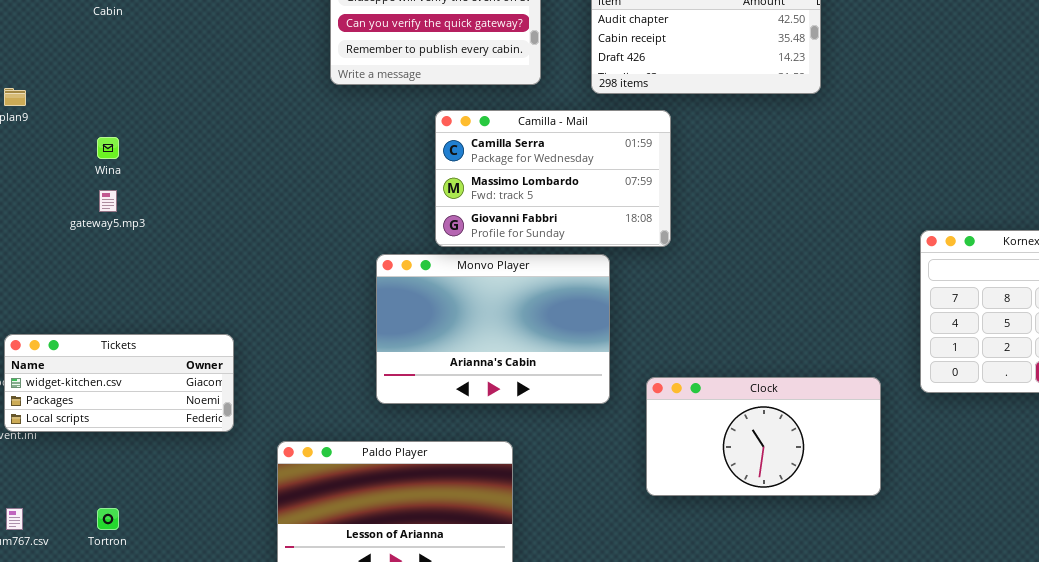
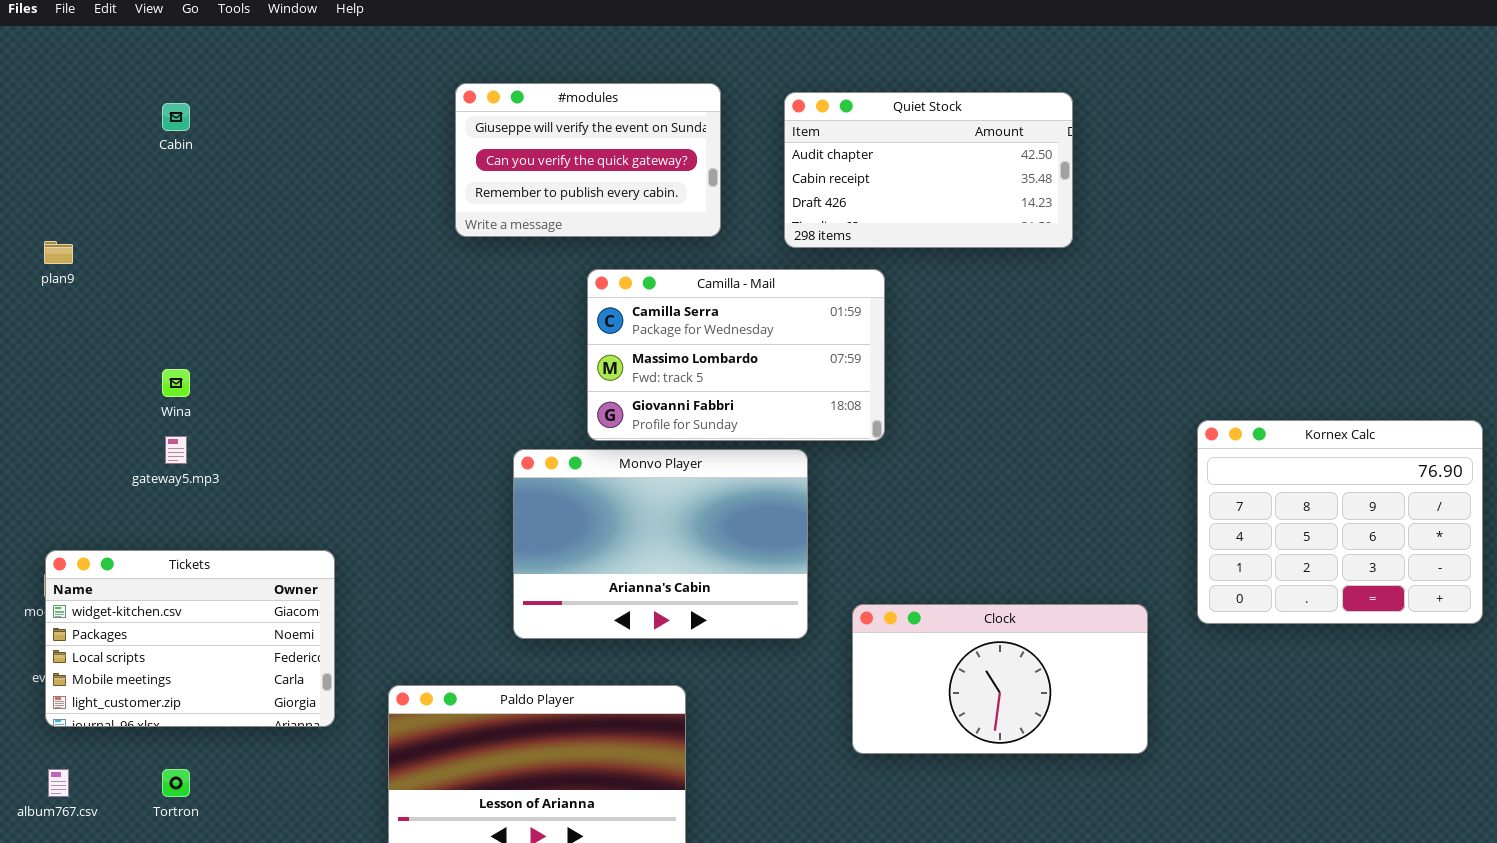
Wina: [97,137,119,159] -> [162,369,190,397], moved
gateway5.mp3: [99,190,117,212] -> [165,436,187,464], moved
Tickets: [4,334,234,432] -> [45,550,335,727], resized

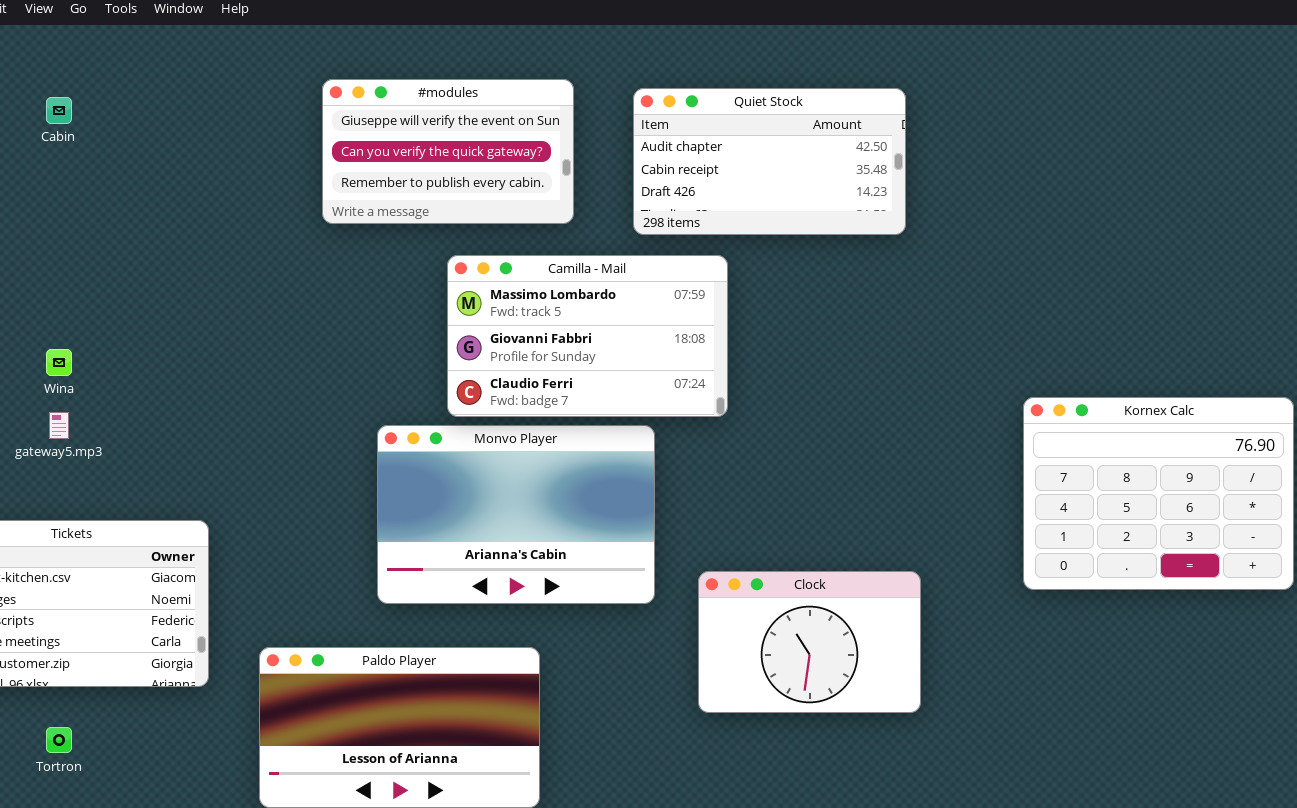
Camilla - Mail: [587,269,885,441] -> [447,255,728,417], scrolled down 1 row
Clock: [852,604,1148,754] -> [698,571,921,713], resized

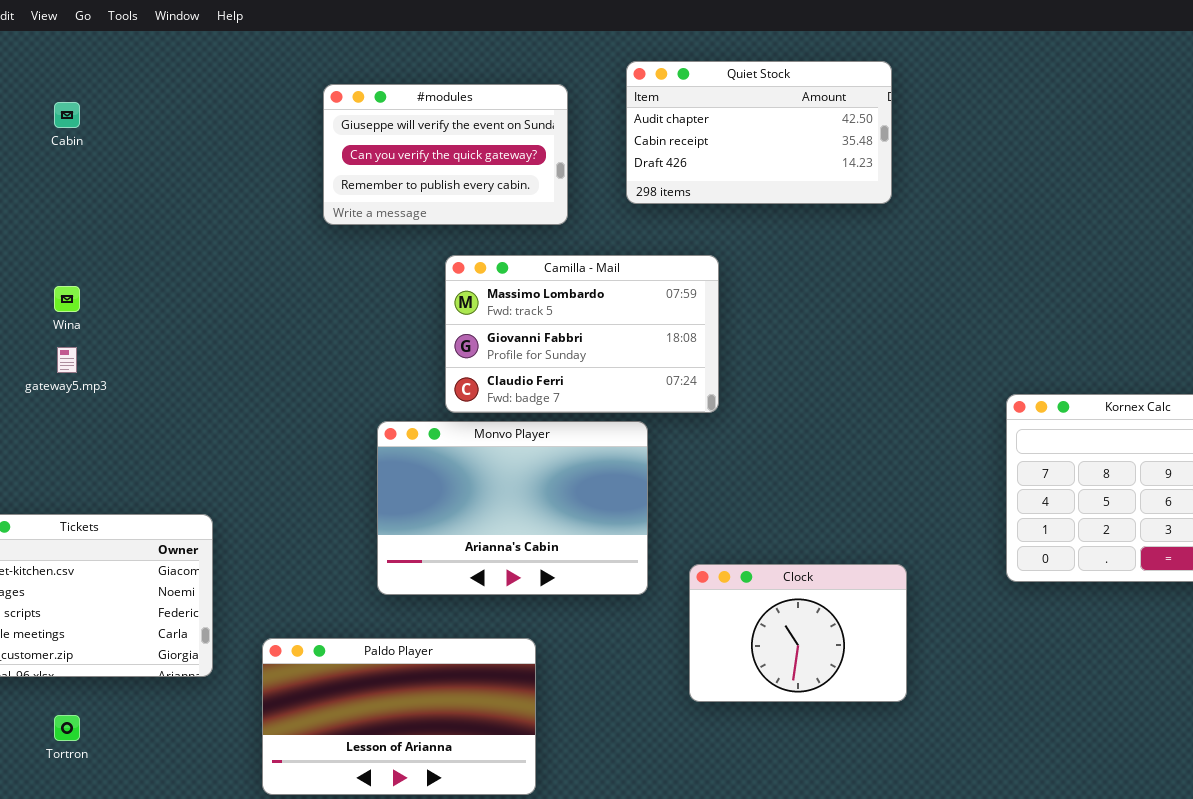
Quiet Stock: [633,88,906,235] -> [626,61,892,204], moved
Wina: [46,349,72,376] -> [54,286,80,312], moved
gateway5.mp3: [49,412,69,439] -> [57,347,77,373], moved

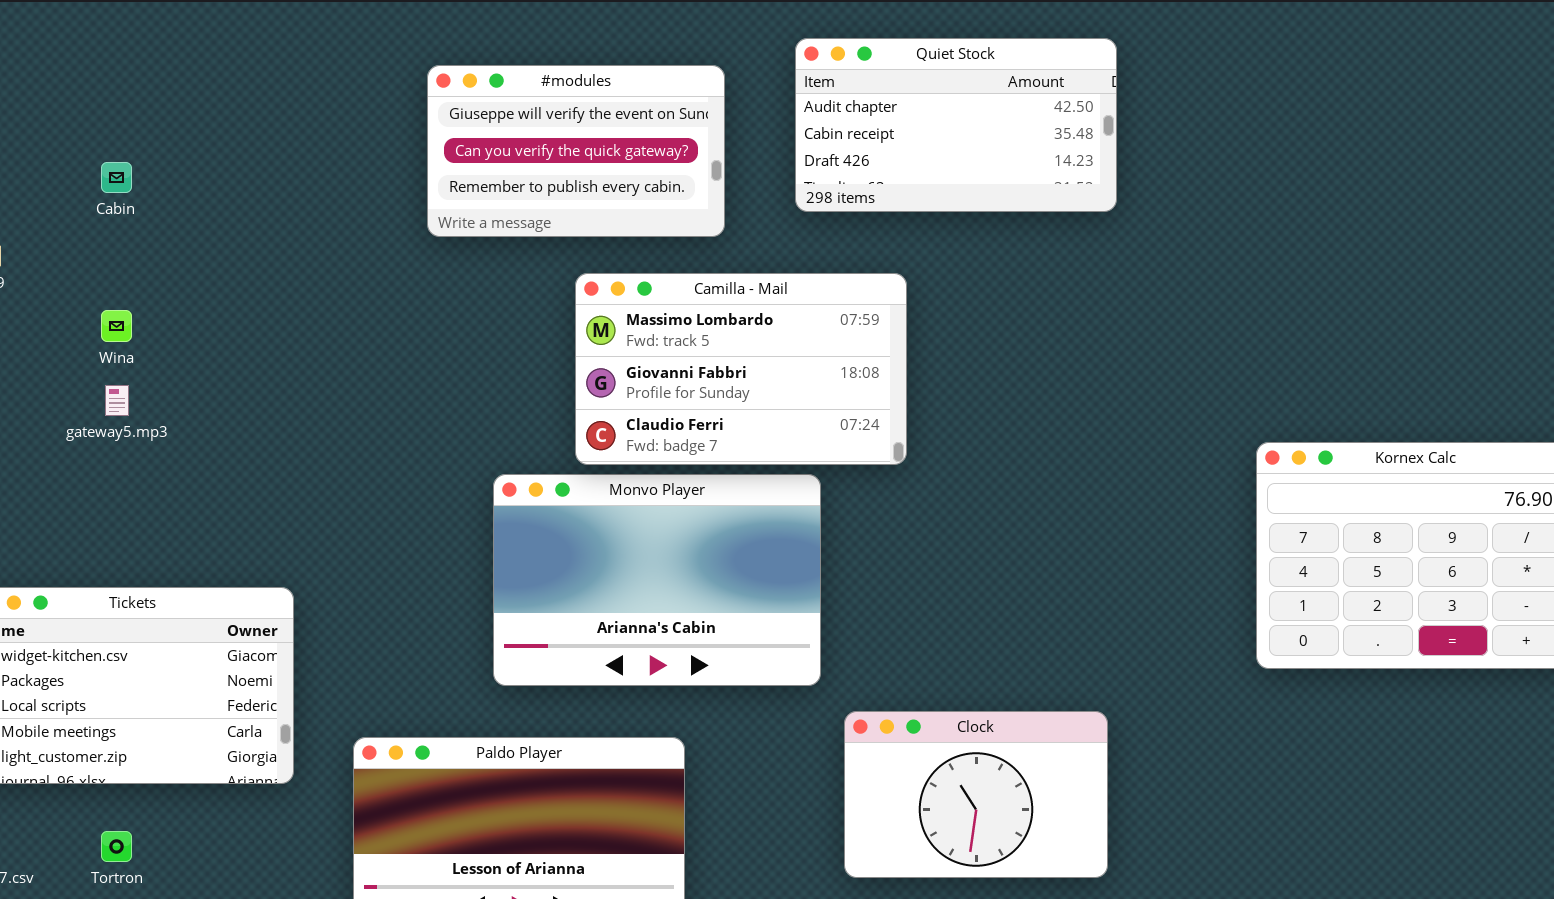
Cabin: [54,102,80,128] -> [101,162,132,193], moved
Clock: [689,564,907,702] -> [844,711,1108,878], moved

